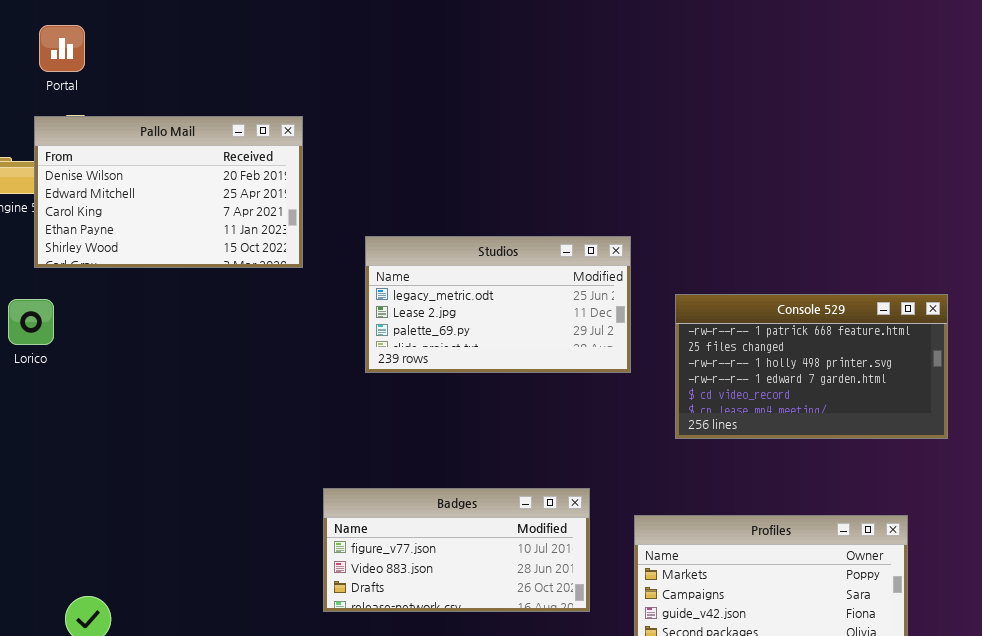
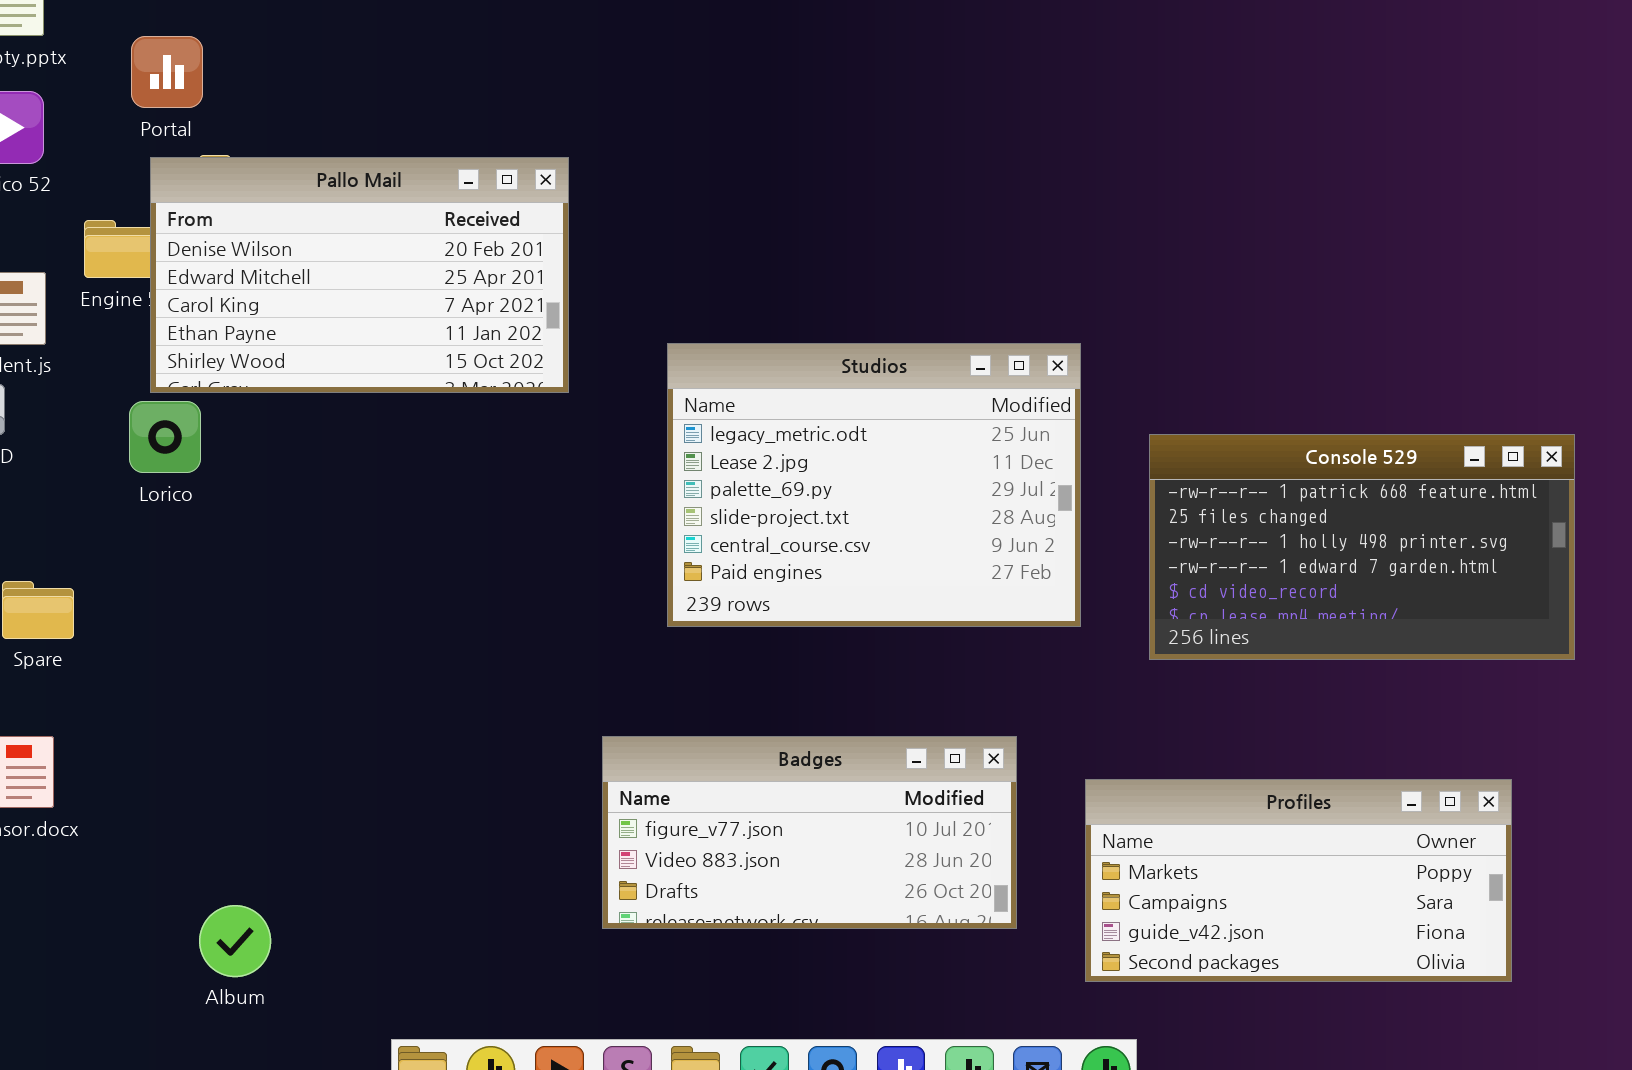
Portal: [39,25,85,72] -> [131,36,203,108], moved
Studios: [365,236,631,373] -> [667,343,1081,627], resized
Lorico: [8,299,54,345] -> [129,401,201,473], moved

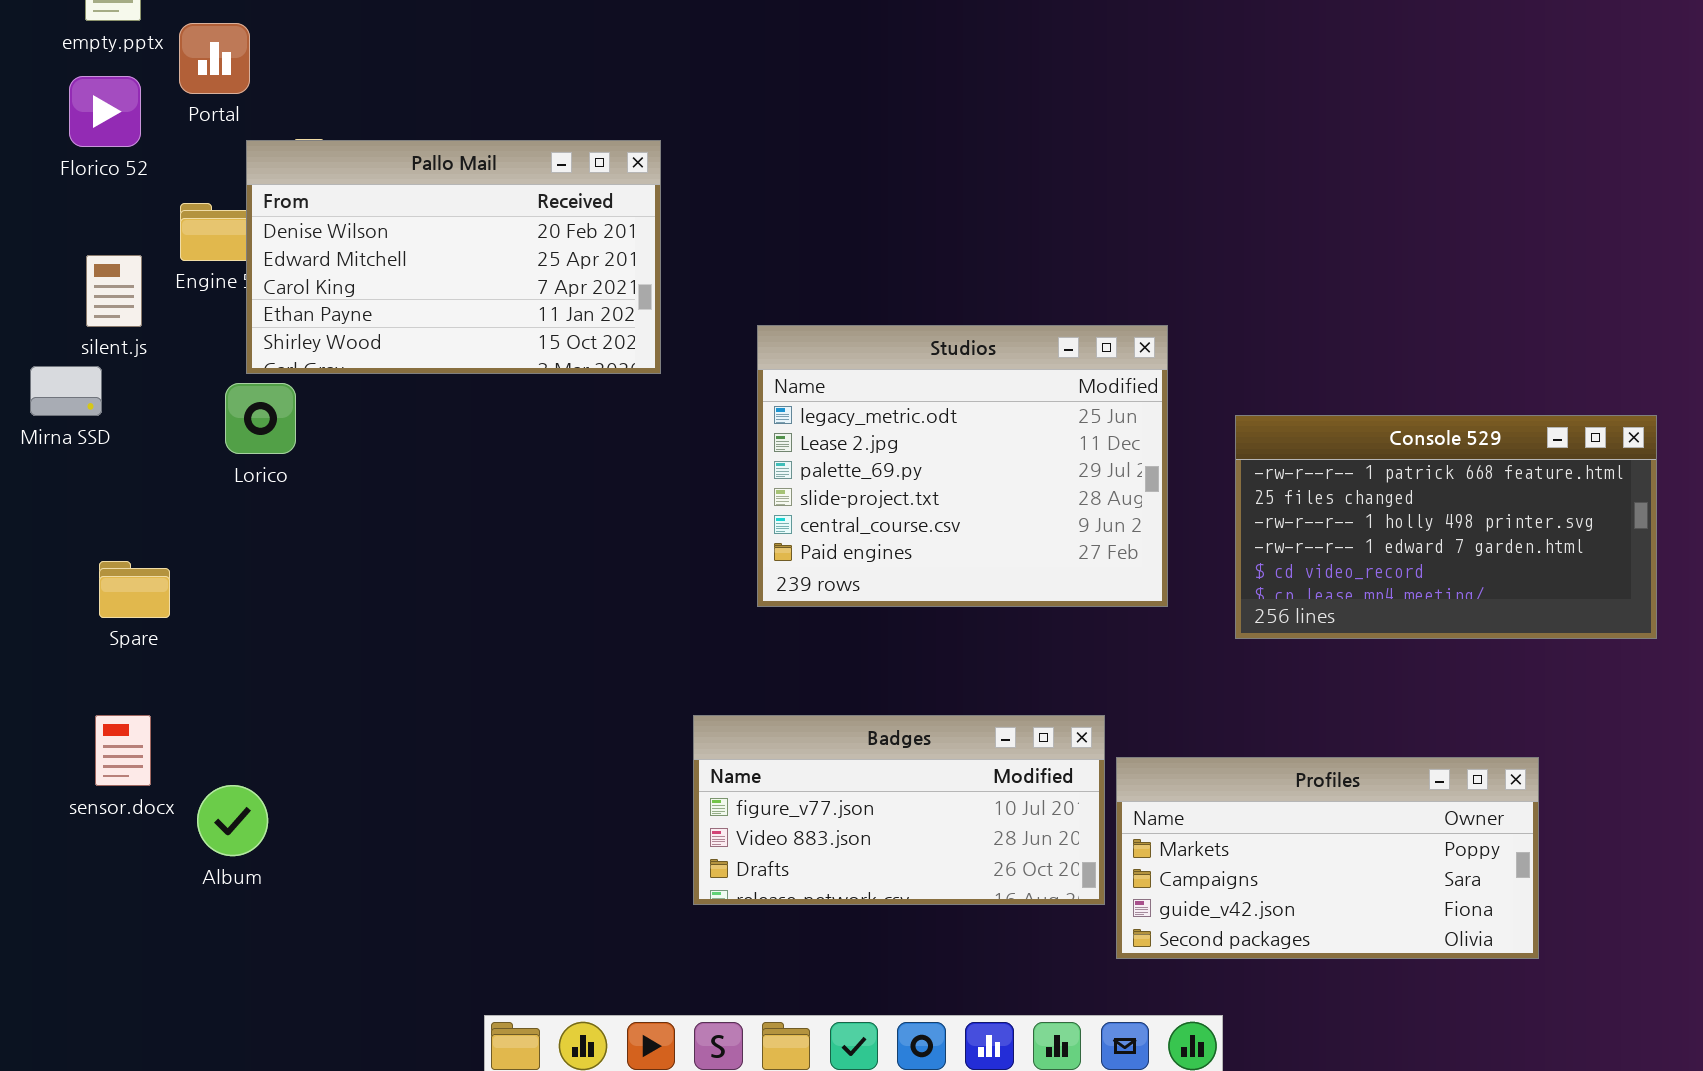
Portal: [131,36,203,108] -> [179,23,250,94], moved
Profiles: [1085,779,1512,982] -> [1116,757,1539,959], moved
Album: [199,905,271,977] -> [197,785,268,856], moved

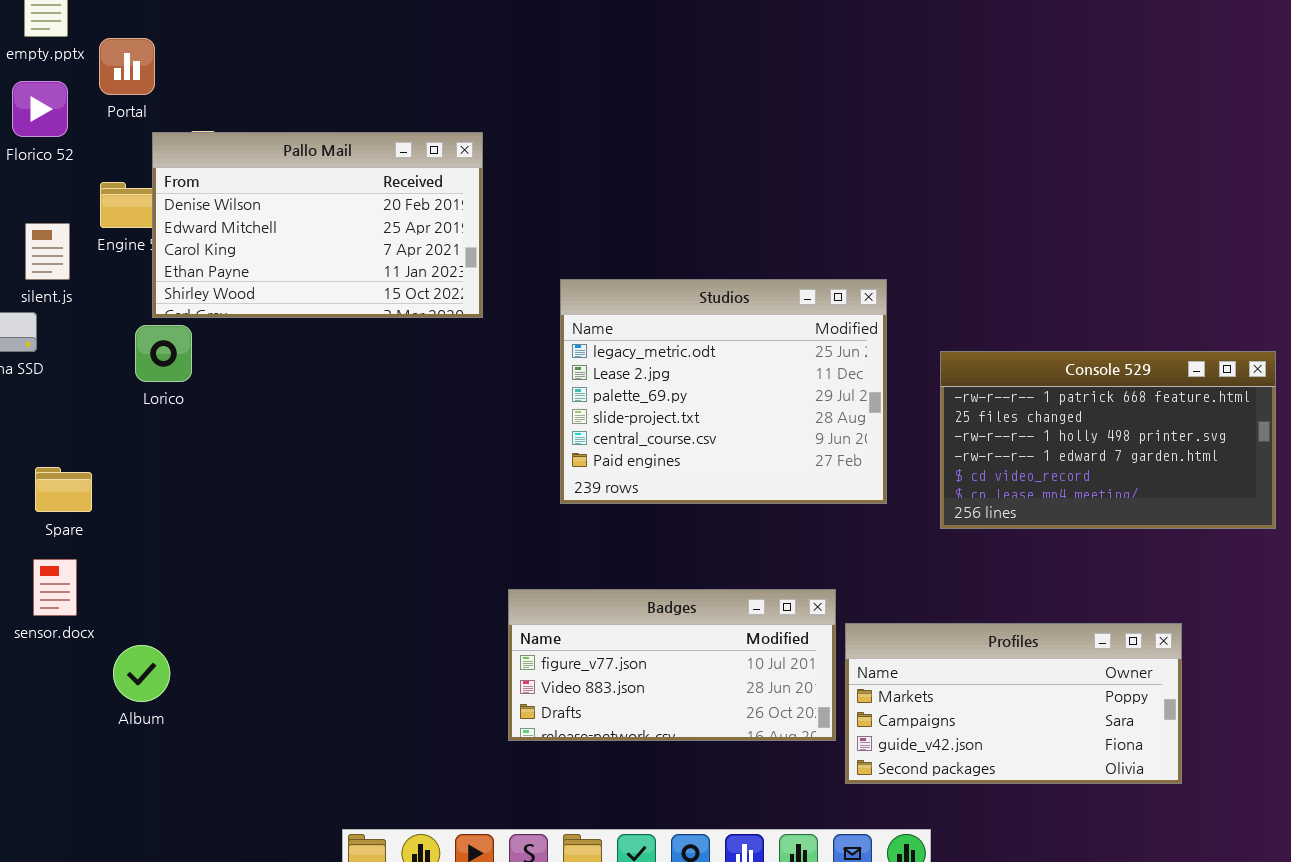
sensor.docx: [95,715,151,786] -> [33,559,77,616], moved

